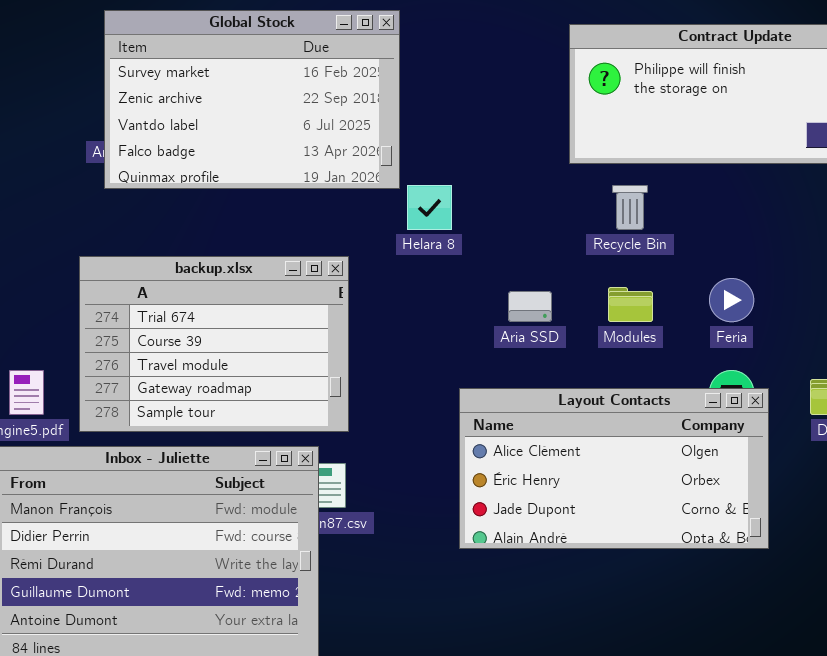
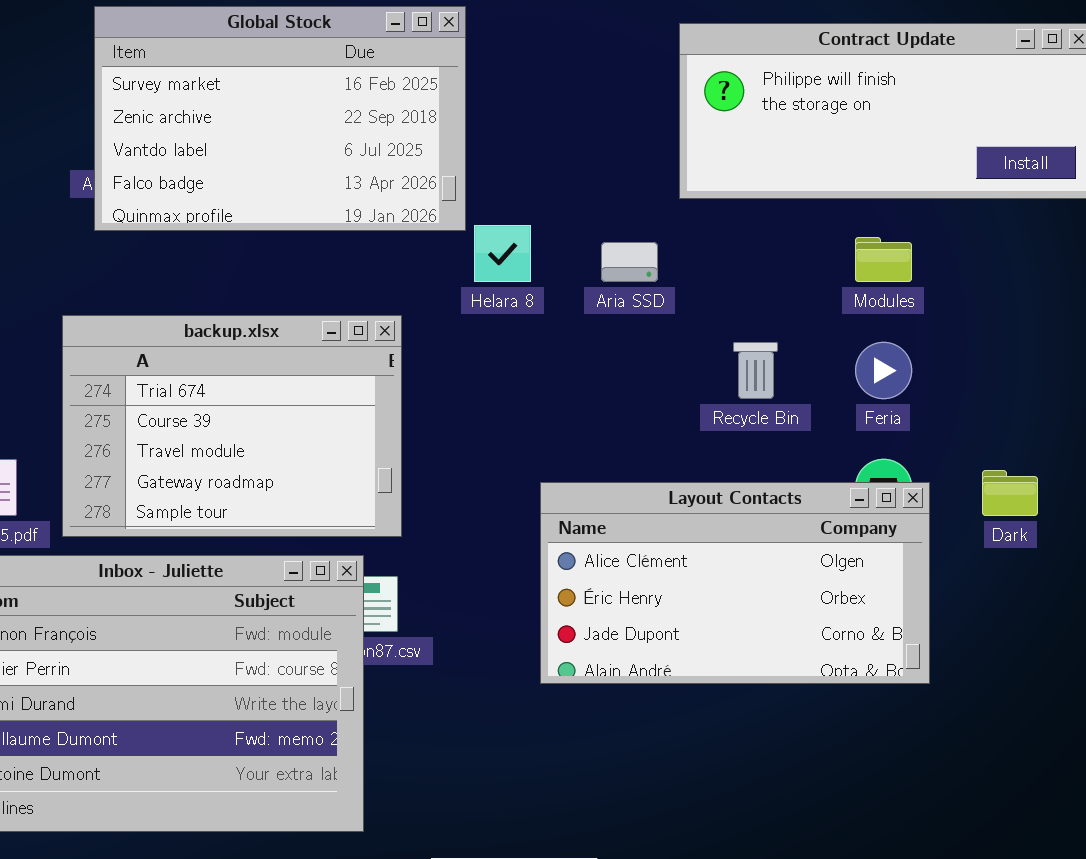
Recycle Bin: [612,185,648,230] -> [733,342,778,399], moved
Modules: [608,287,653,322] -> [855,237,912,282], moved
Aria SSD: [508,291,552,322] -> [601,242,658,282], moved

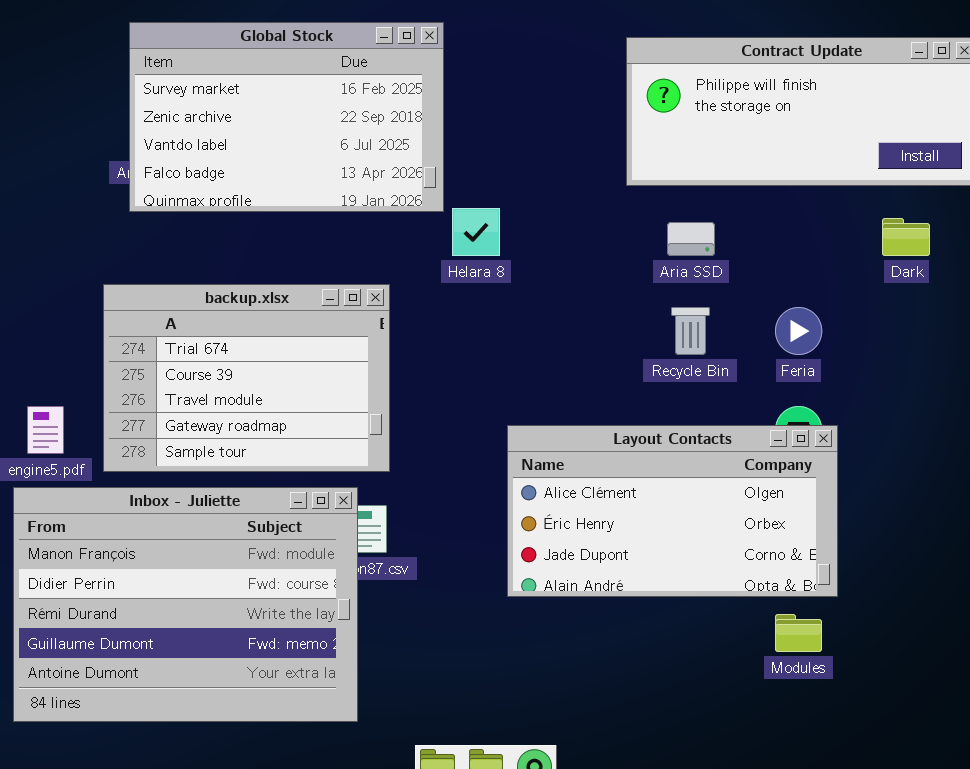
Modules: [855,237,912,282] -> [775,614,822,652], moved
Aria SSD: [601,242,658,282] -> [667,222,715,256], moved
Dark: [982,470,1038,516] -> [882,218,930,256], moved

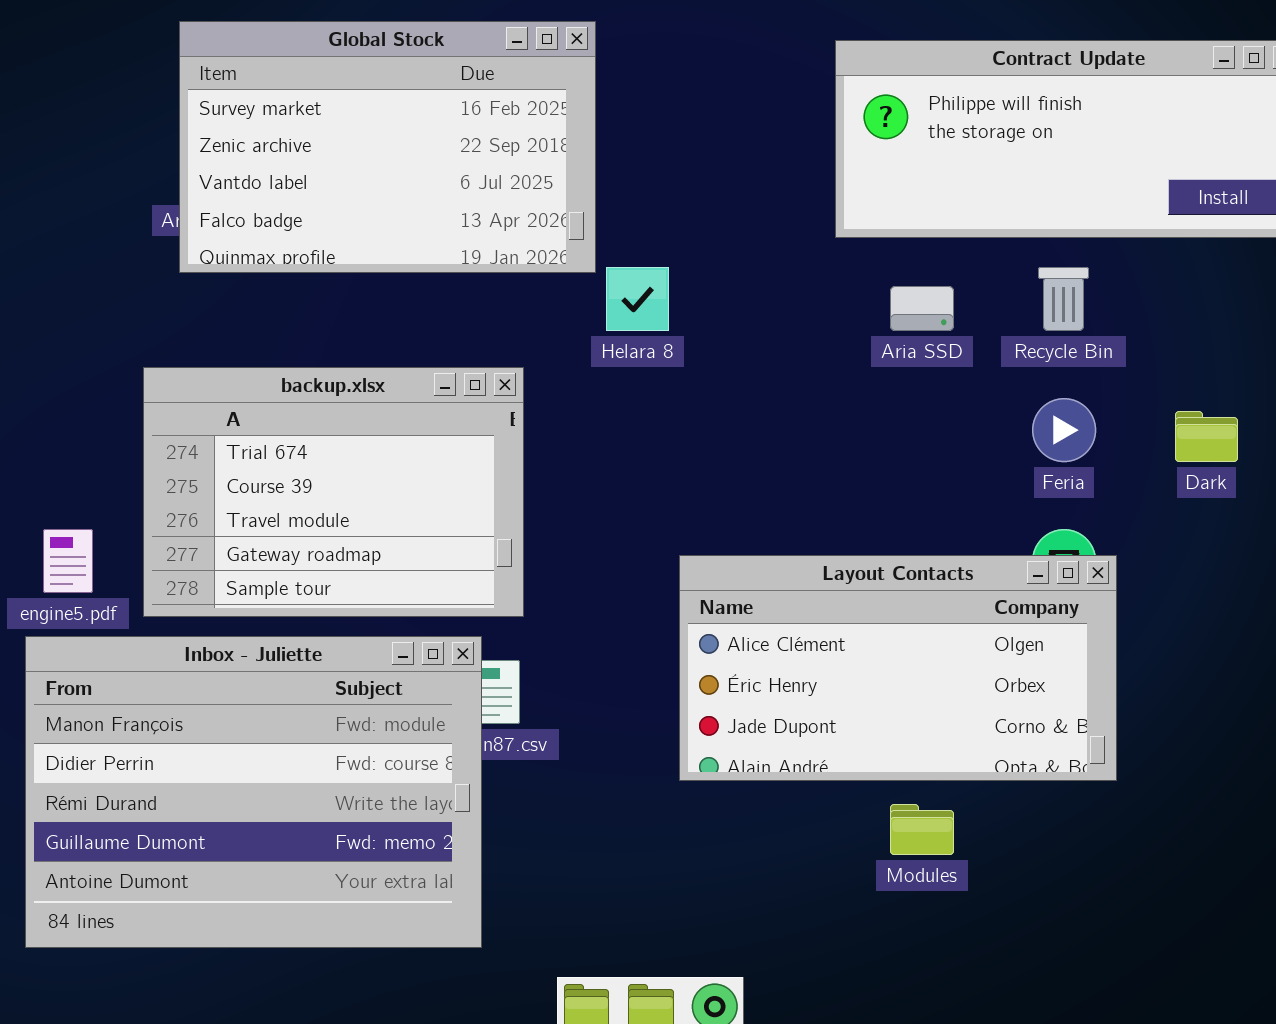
Dark: [882,218,930,256] -> [1175,411,1238,462], moved
Recycle Bin: [671,307,710,355] -> [1038,267,1089,331], moved
Modules: [775,614,822,652] -> [890,804,954,855], moved

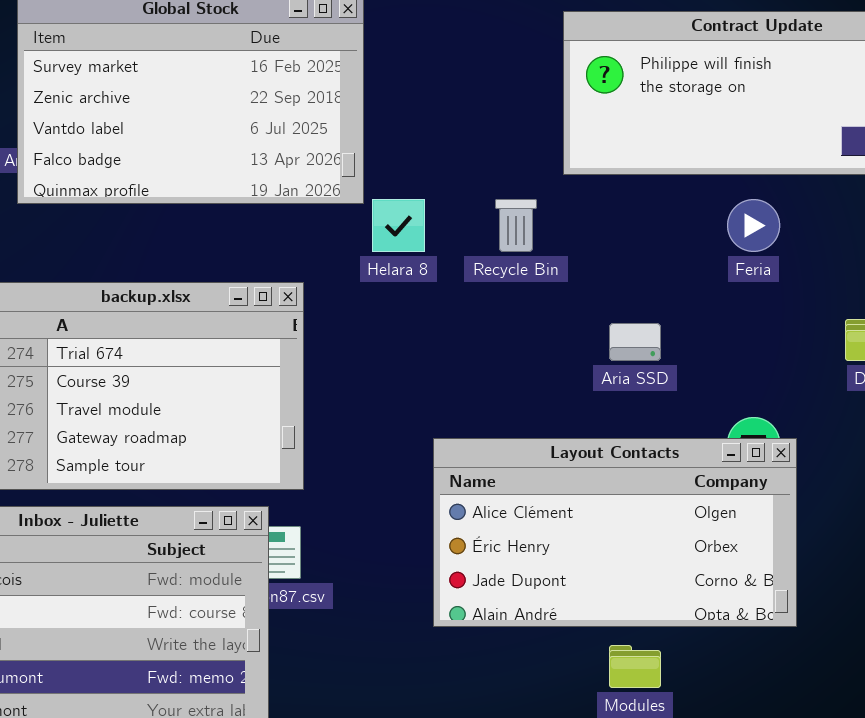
Recycle Bin: [1038,267,1089,331] -> [495,199,537,252], moved
Aria SSD: [890,286,954,331] -> [609,323,661,361], moved
Feria: [1032,398,1096,462] -> [727,199,780,252], moved

